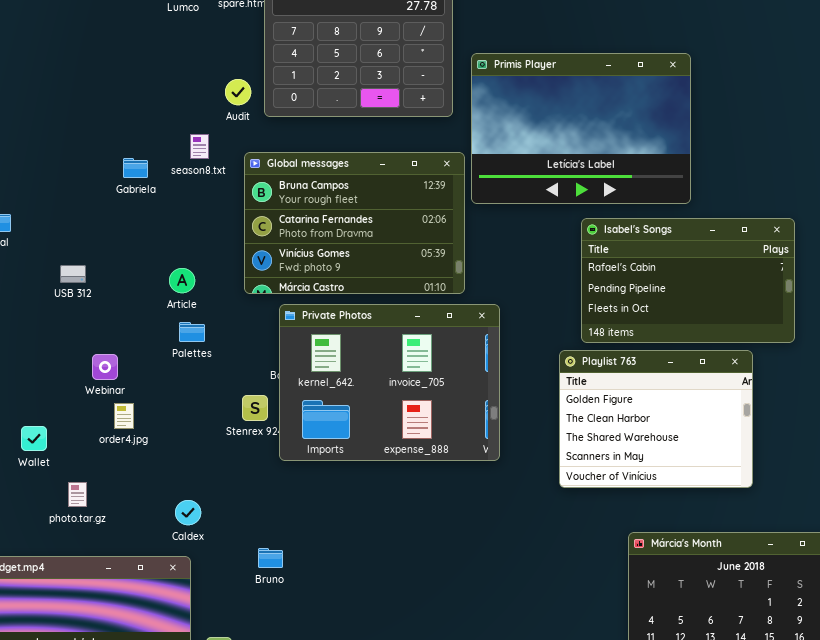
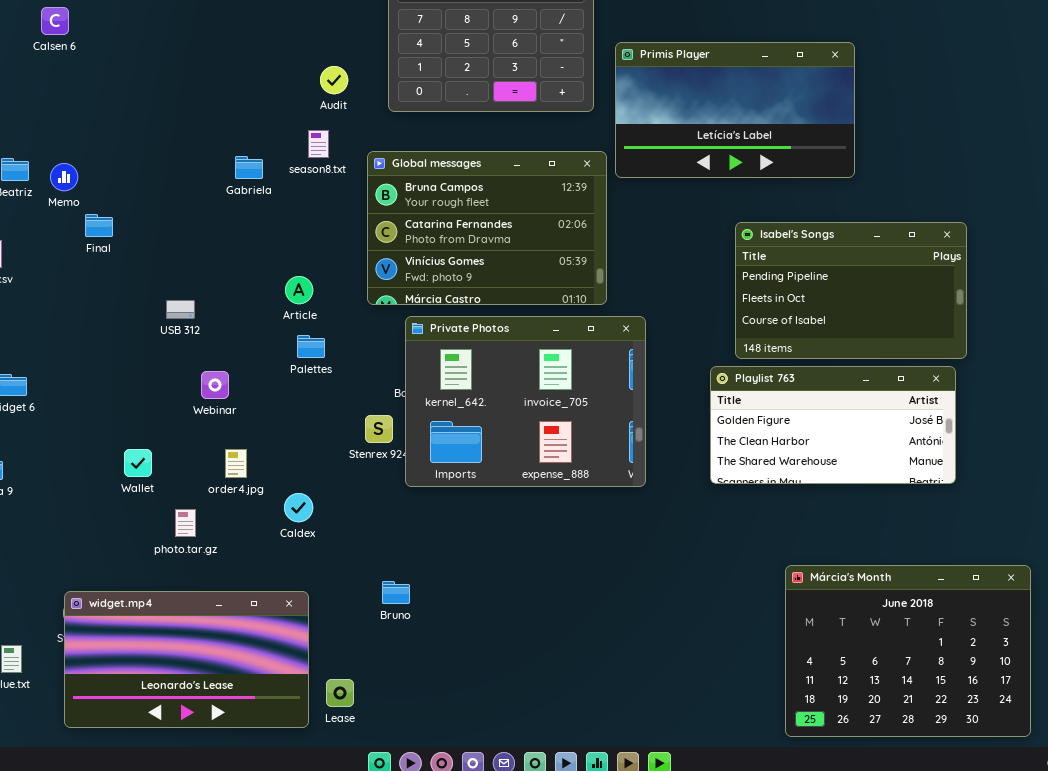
Primis Player: [471,53,691,204] -> [615,42,855,178], resized
Audit: [225,79,251,105] -> [320,66,348,94], moved
Isabel's Songs: [581,218,795,343] -> [735,222,967,359], scrolled down 1 row
USB 312: [60,265,86,283] -> [166,300,195,319], moved
Playlist 763: [559,350,753,488] -> [710,366,956,484], resized
order4.jpg: [114,403,134,429] -> [225,449,247,478], moved
Caldex: [175,500,201,525] -> [284,493,313,522], moved

